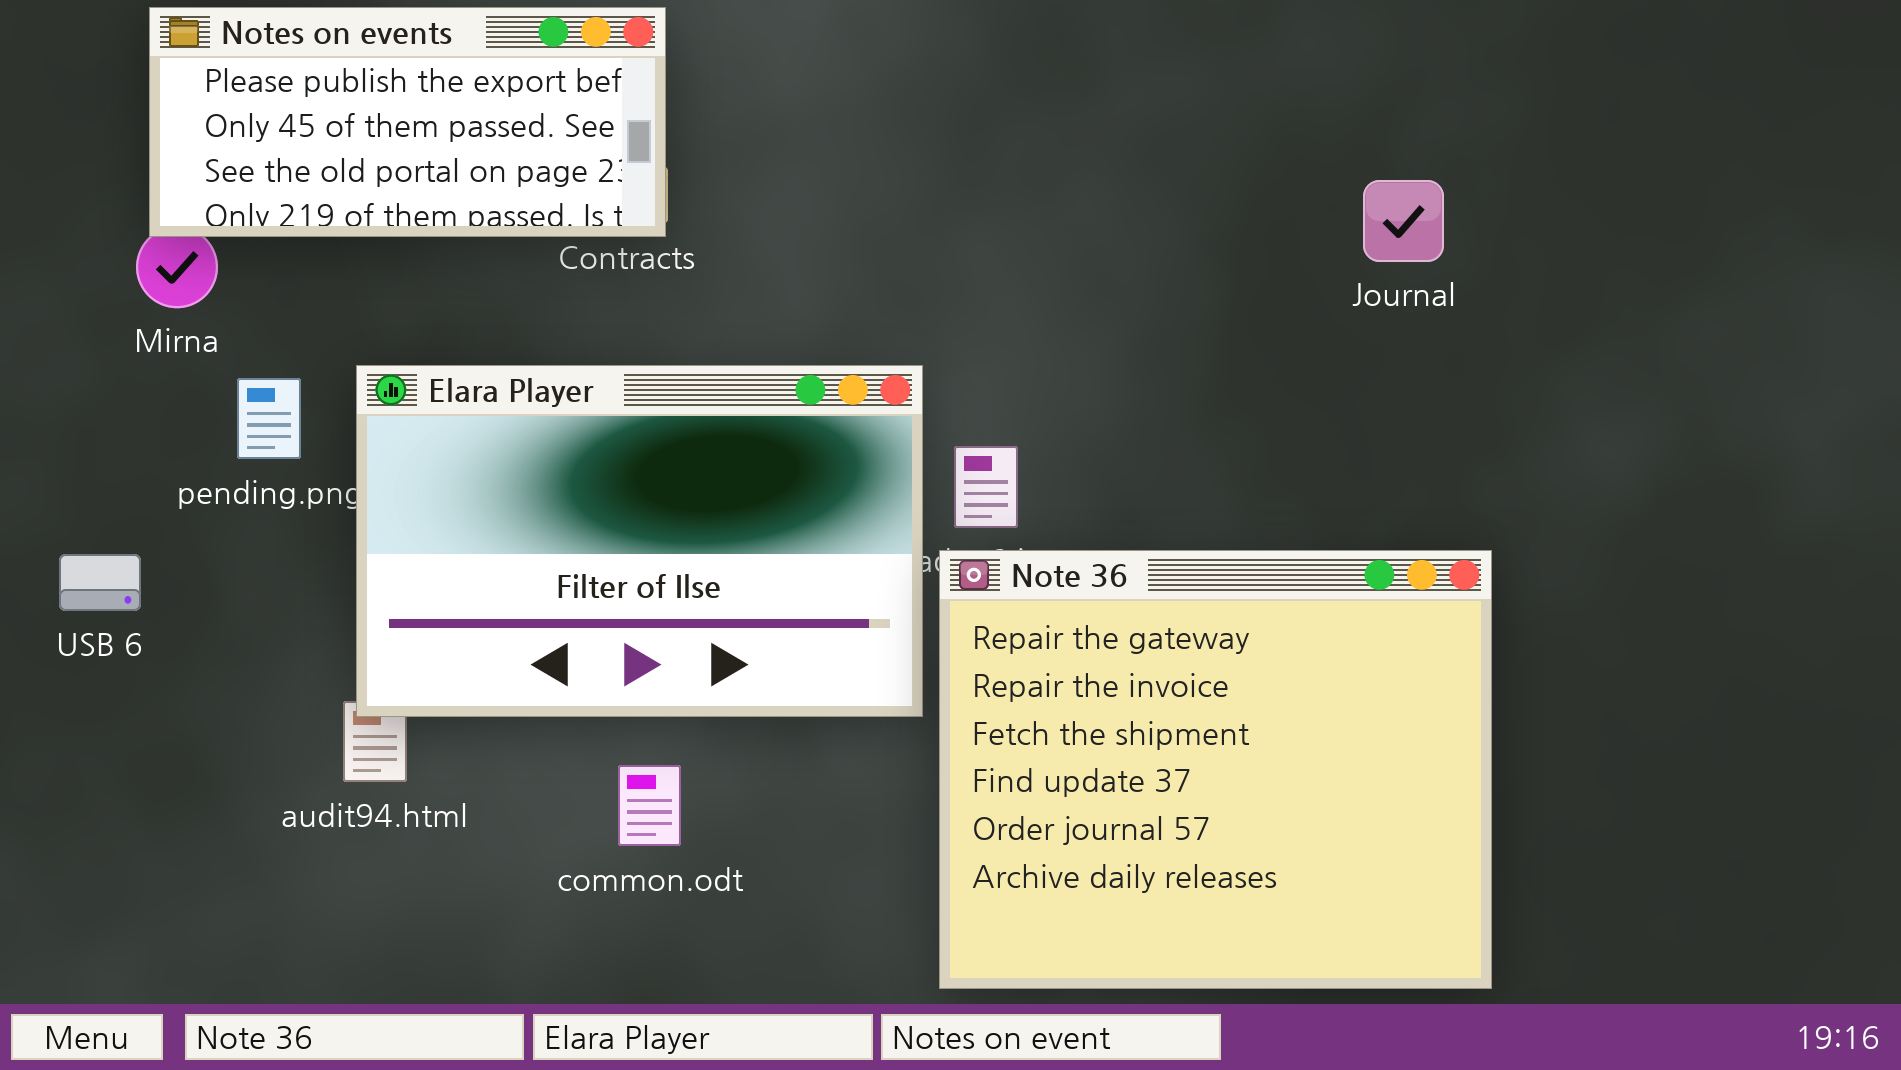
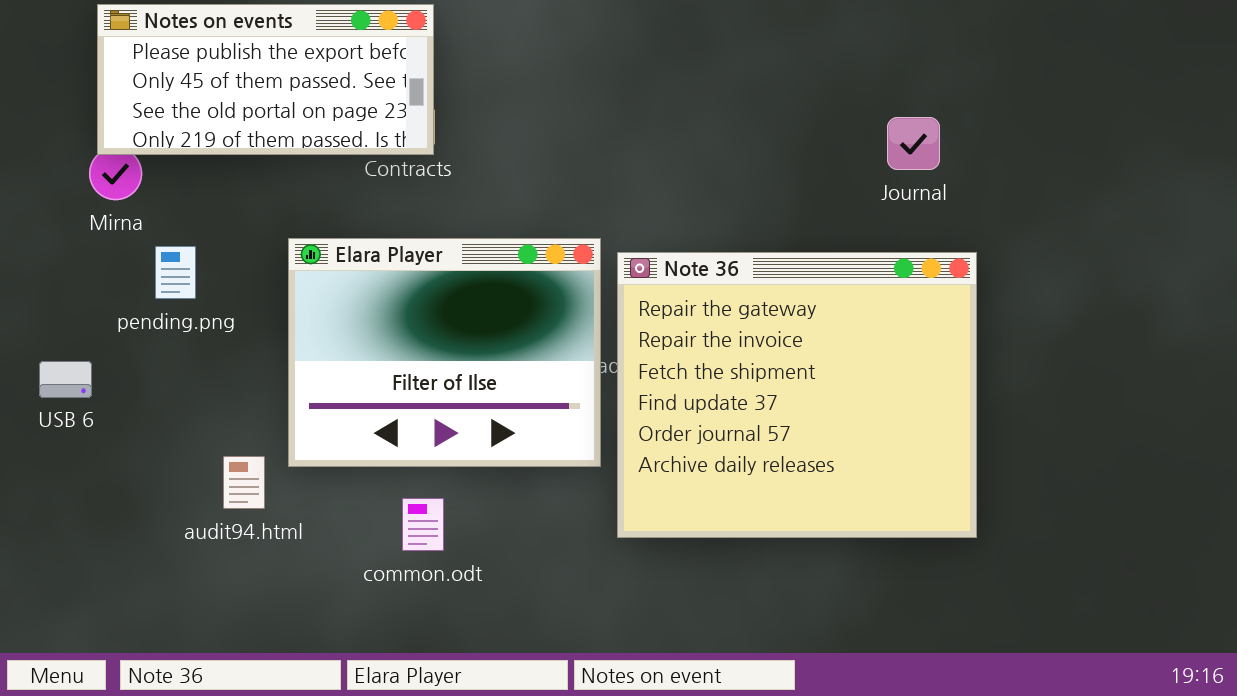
Elara Player: [356,365,923,717] -> [288,238,601,467], resized
Note 36: [939,550,1492,989] -> [617,252,977,538], moved

